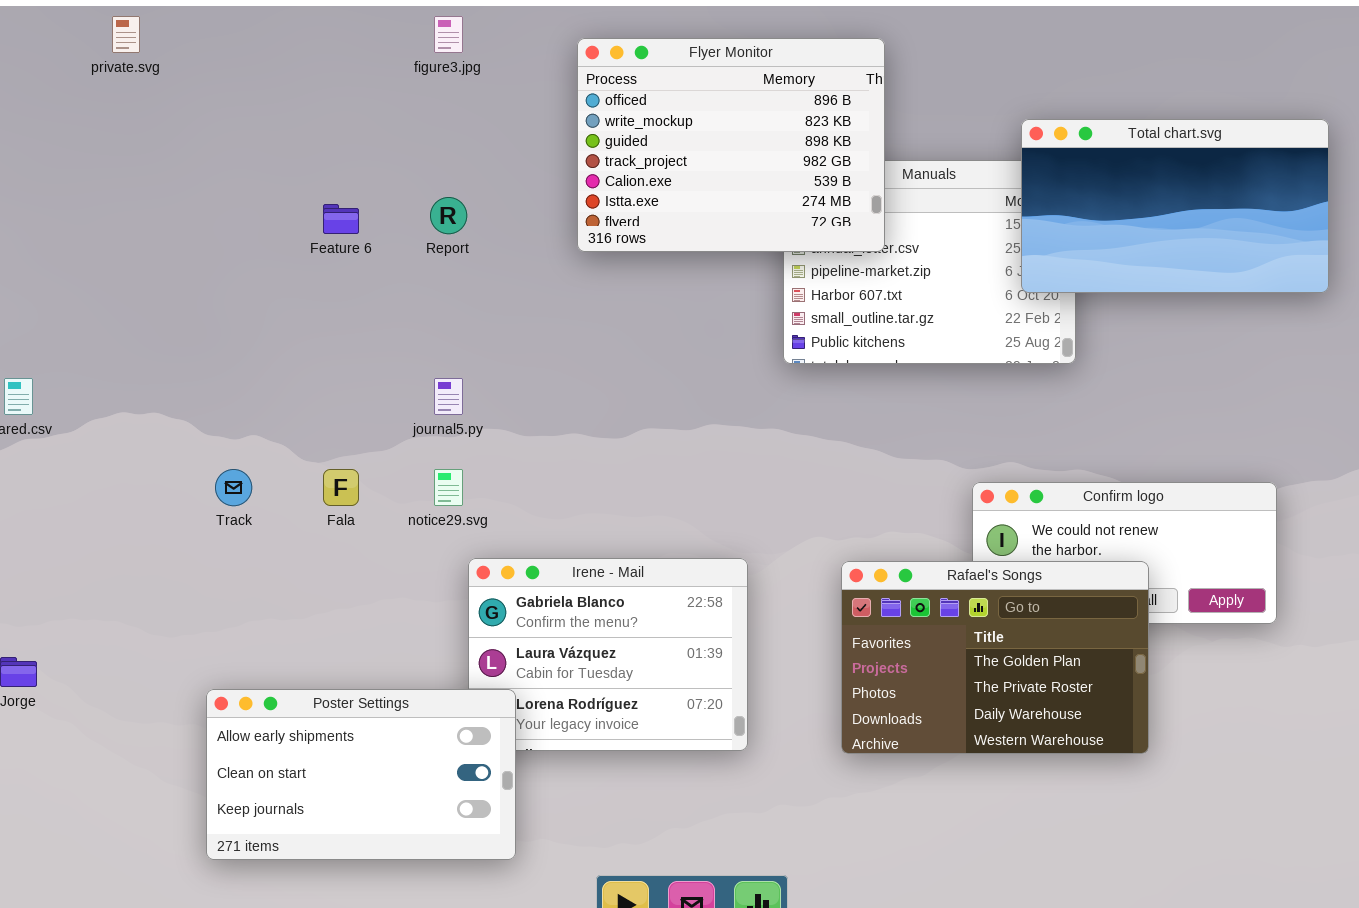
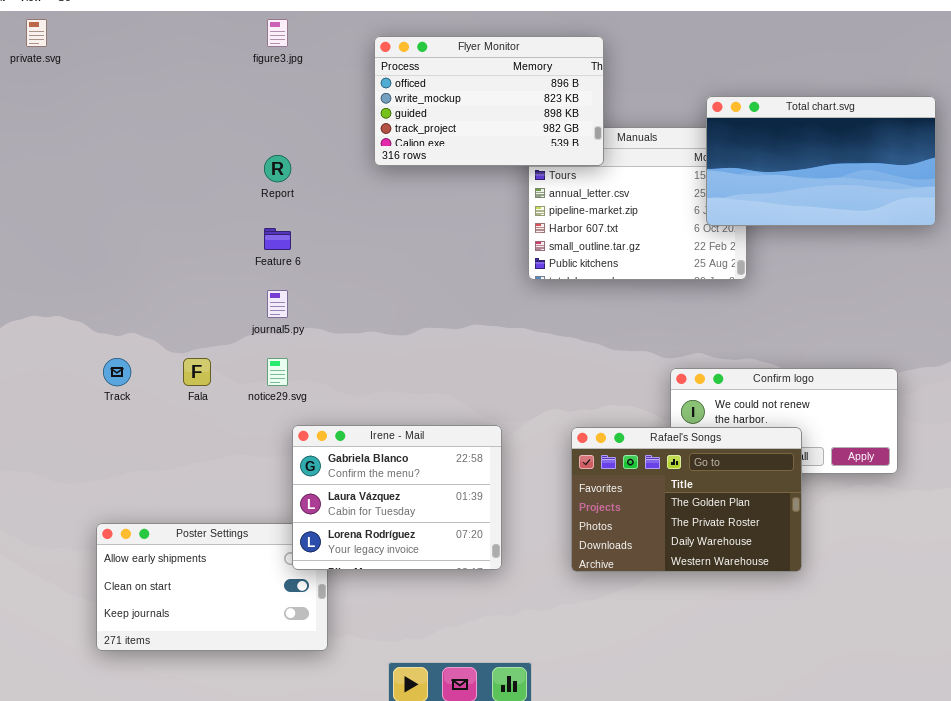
Flyer Monitor: [577,38,885,252] -> [374,36,604,166], resized
Feature 6: [323,204,359,234] -> [264,228,291,250], moved
Irene - Mail: [468,558,748,751] -> [292,425,502,570], raised

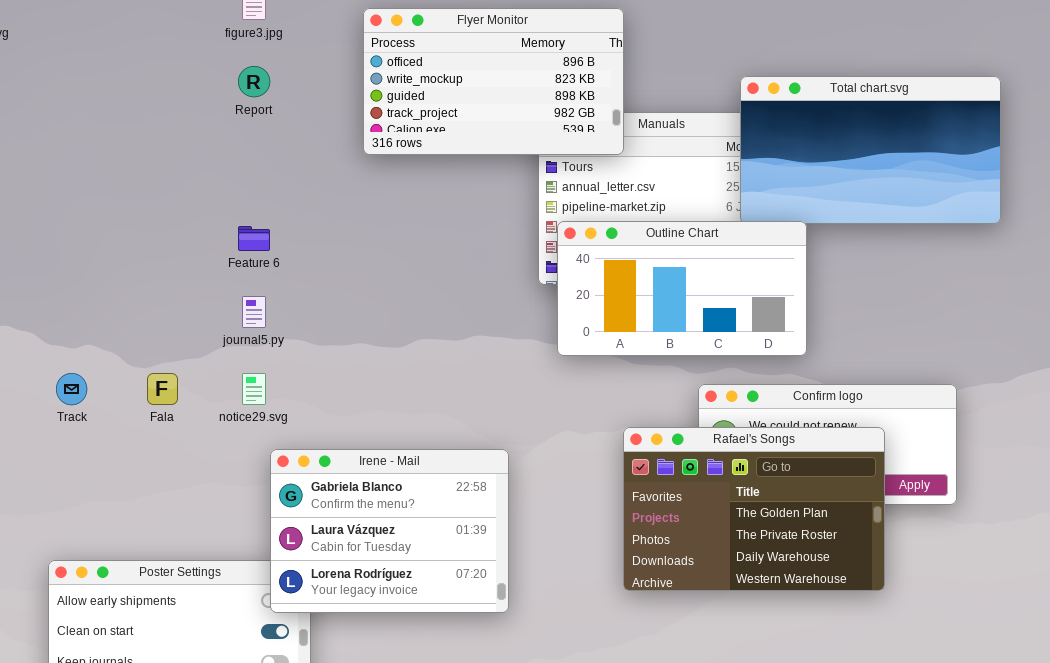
Report: [264,155,291,182] -> [238,66,270,97], moved
Outline Chart: none -> [557,221,807,356], opened
Rafael's Songs: [571,427,802,572] -> [623,427,885,591], moved

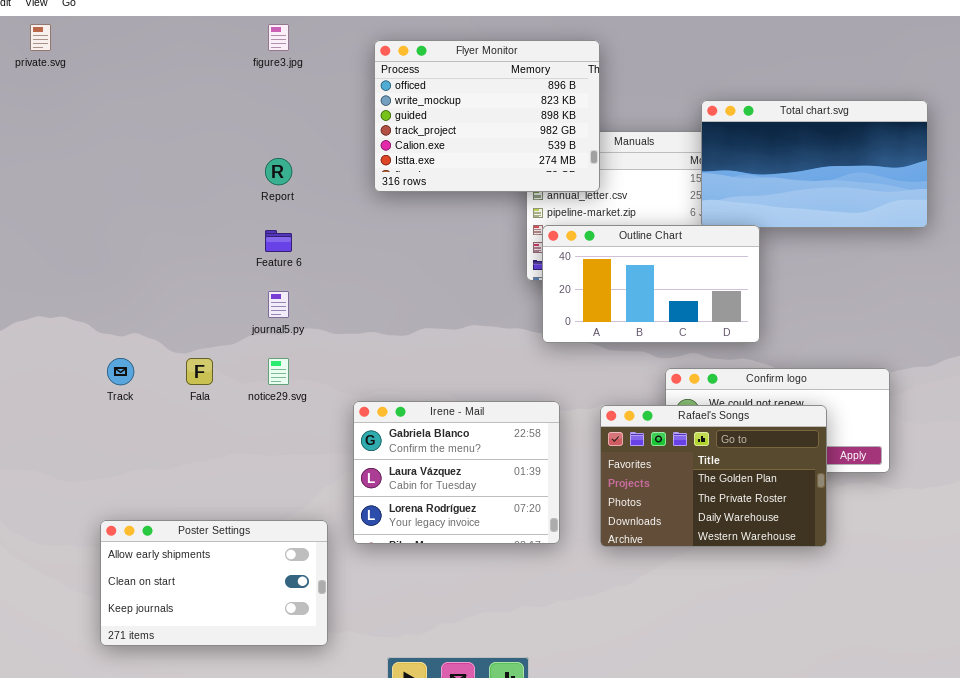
Flyer Monitor: [363,8,624,155] -> [374,40,600,192], resized
Report: [238,66,270,97] -> [265,158,292,185], moved
Irene - Mail: [270,449,509,613] -> [353,401,560,544], moved

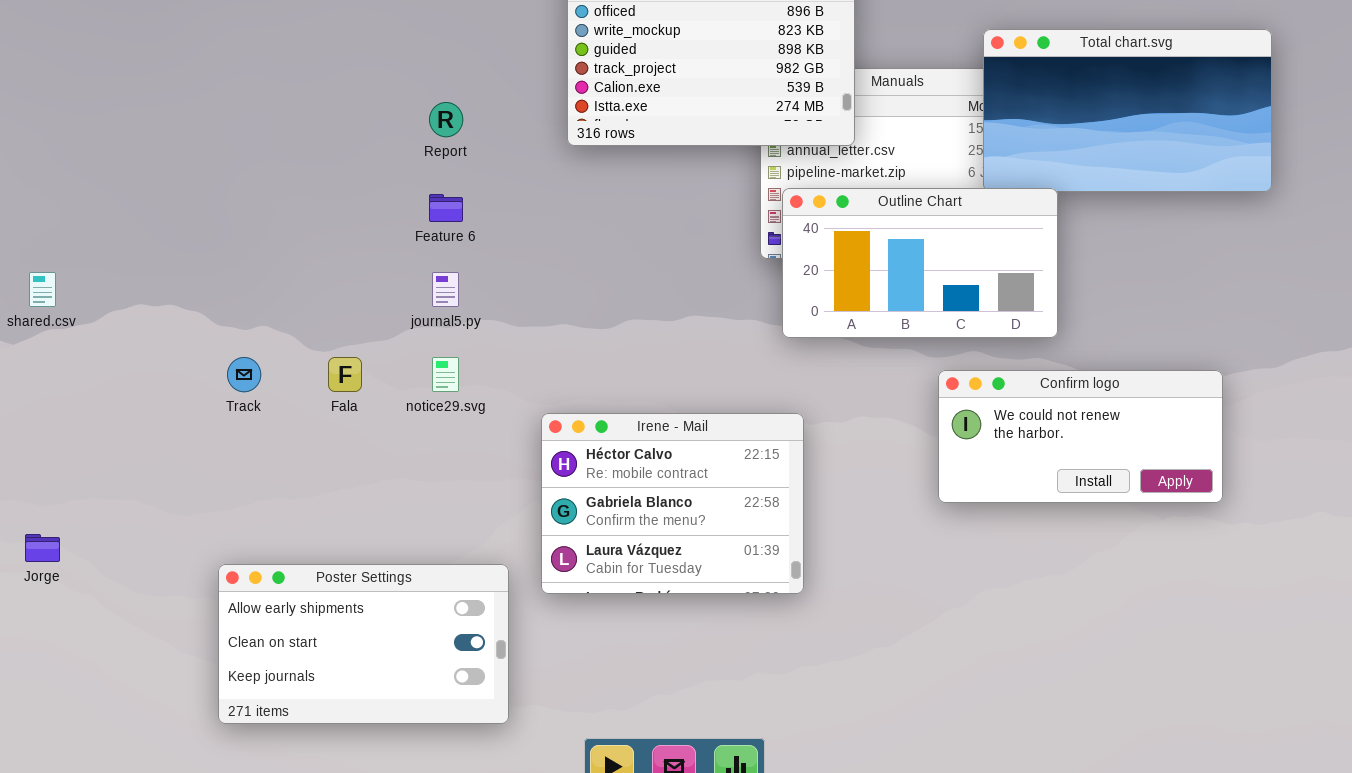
Irene - Mail: [353,401,560,544] -> [541,413,804,594], scrolled up 1 row
Rafael's Songs: [600,405,827,547] -> none, closed

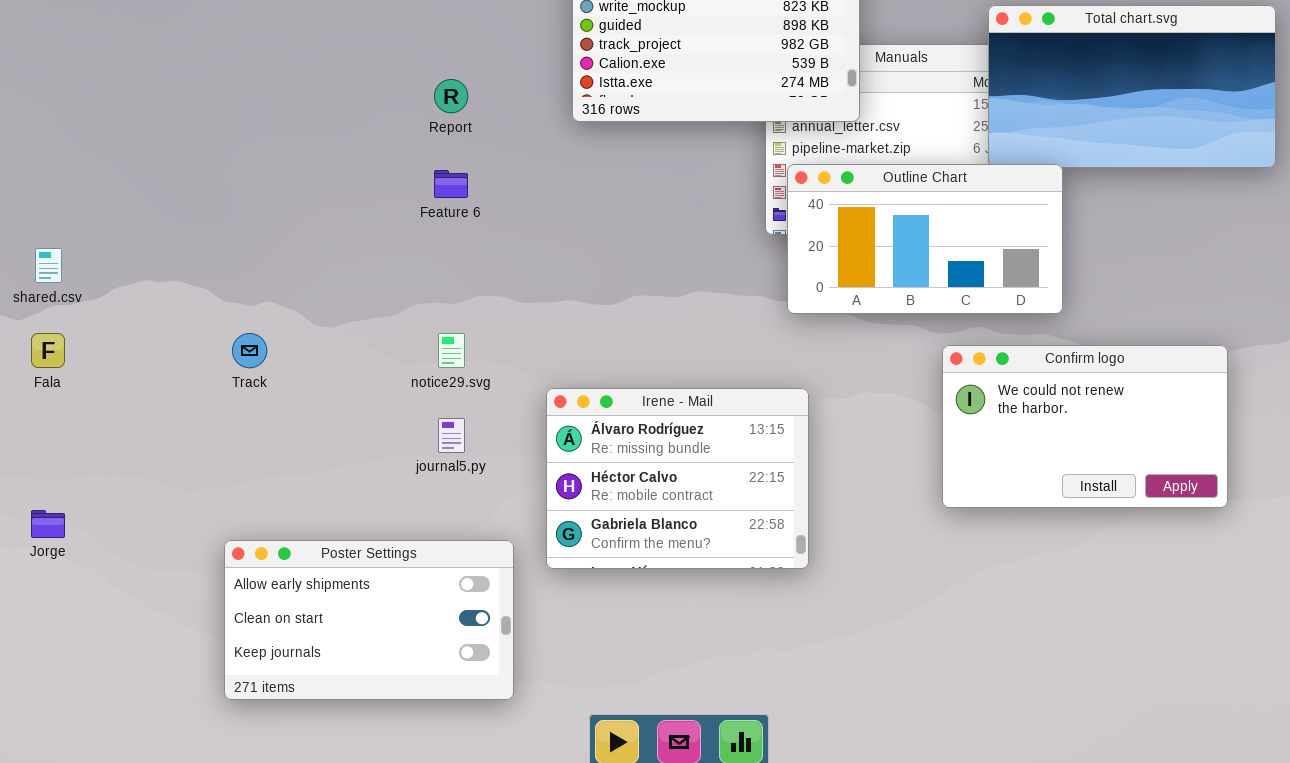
journal5.py: [432,272,459,307] -> [438,418,465,453], moved
Fala: [328,357,362,392] -> [31,333,65,368], moved
Confirm logo: [938,370,1223,503] -> [942,345,1228,508], resized
Irene - Mail: [541,413,804,594] -> [546,388,809,569], scrolled up 1 row

